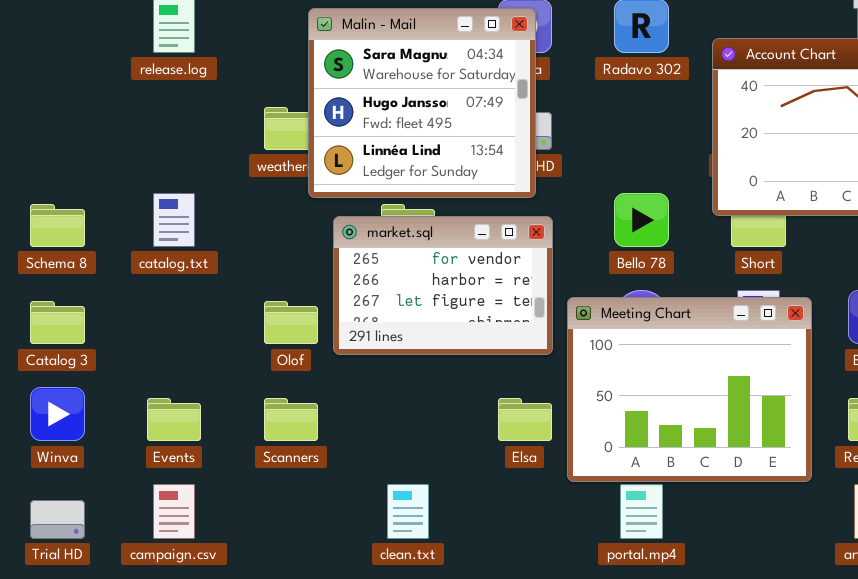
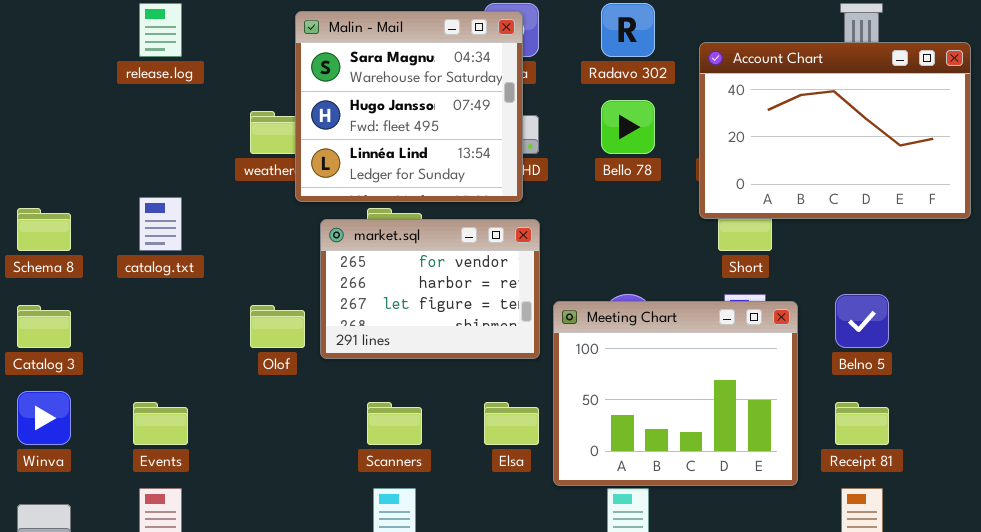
Bello 78: [614,193,669,247] -> [601,100,655,154], moved
Scanners: [264,398,318,441] -> [367,402,422,445], moved

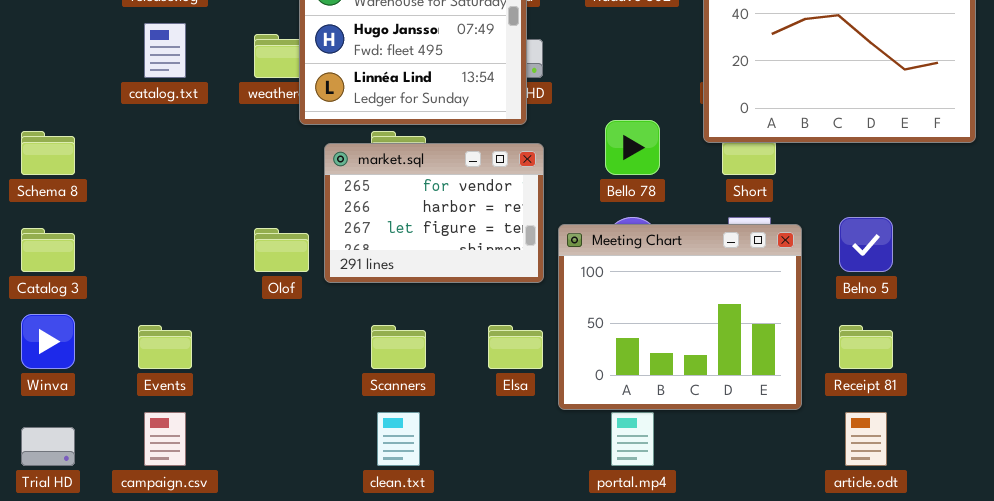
Bello 78: [601,100,655,154] -> [605,120,660,175], moved
catalog.txt: [139,197,182,251] -> [144,23,186,78], moved

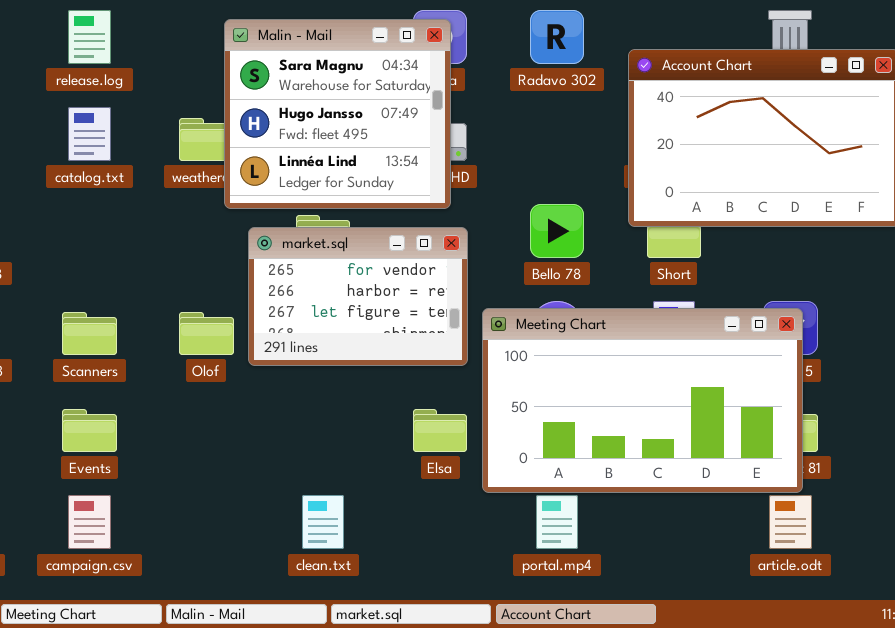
Meeting Chart: [558,224,802,410] -> [482,308,803,493], resized
Scanners: [371,325,426,369] -> [62,312,117,355], moved

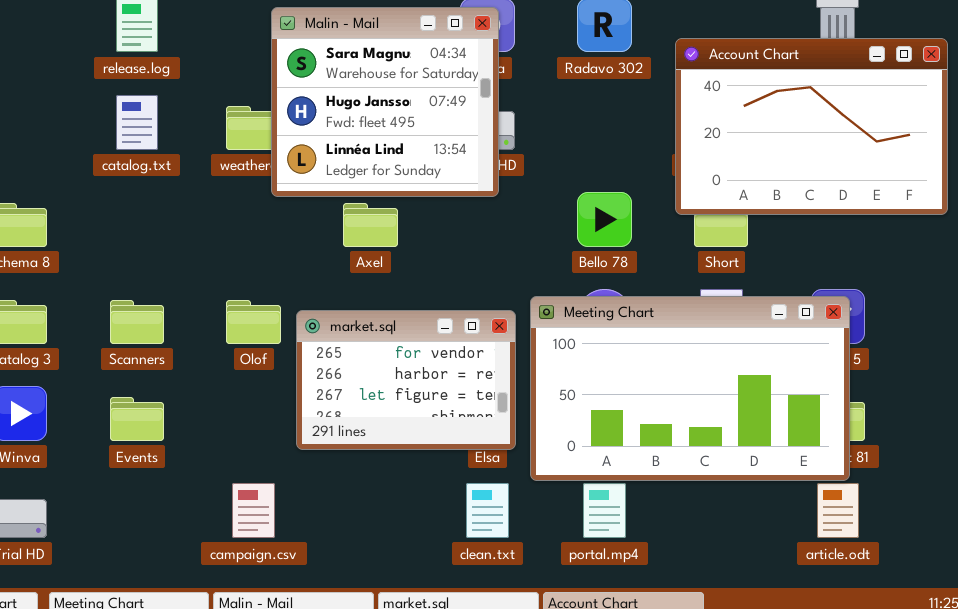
market.sql: [248,227,468,366] -> [296,310,516,450], moved
campaign.csv: [68,495,111,549] -> [232,483,275,538], moved
clean.txt: [302,495,344,549] -> [466,483,509,538], moved

